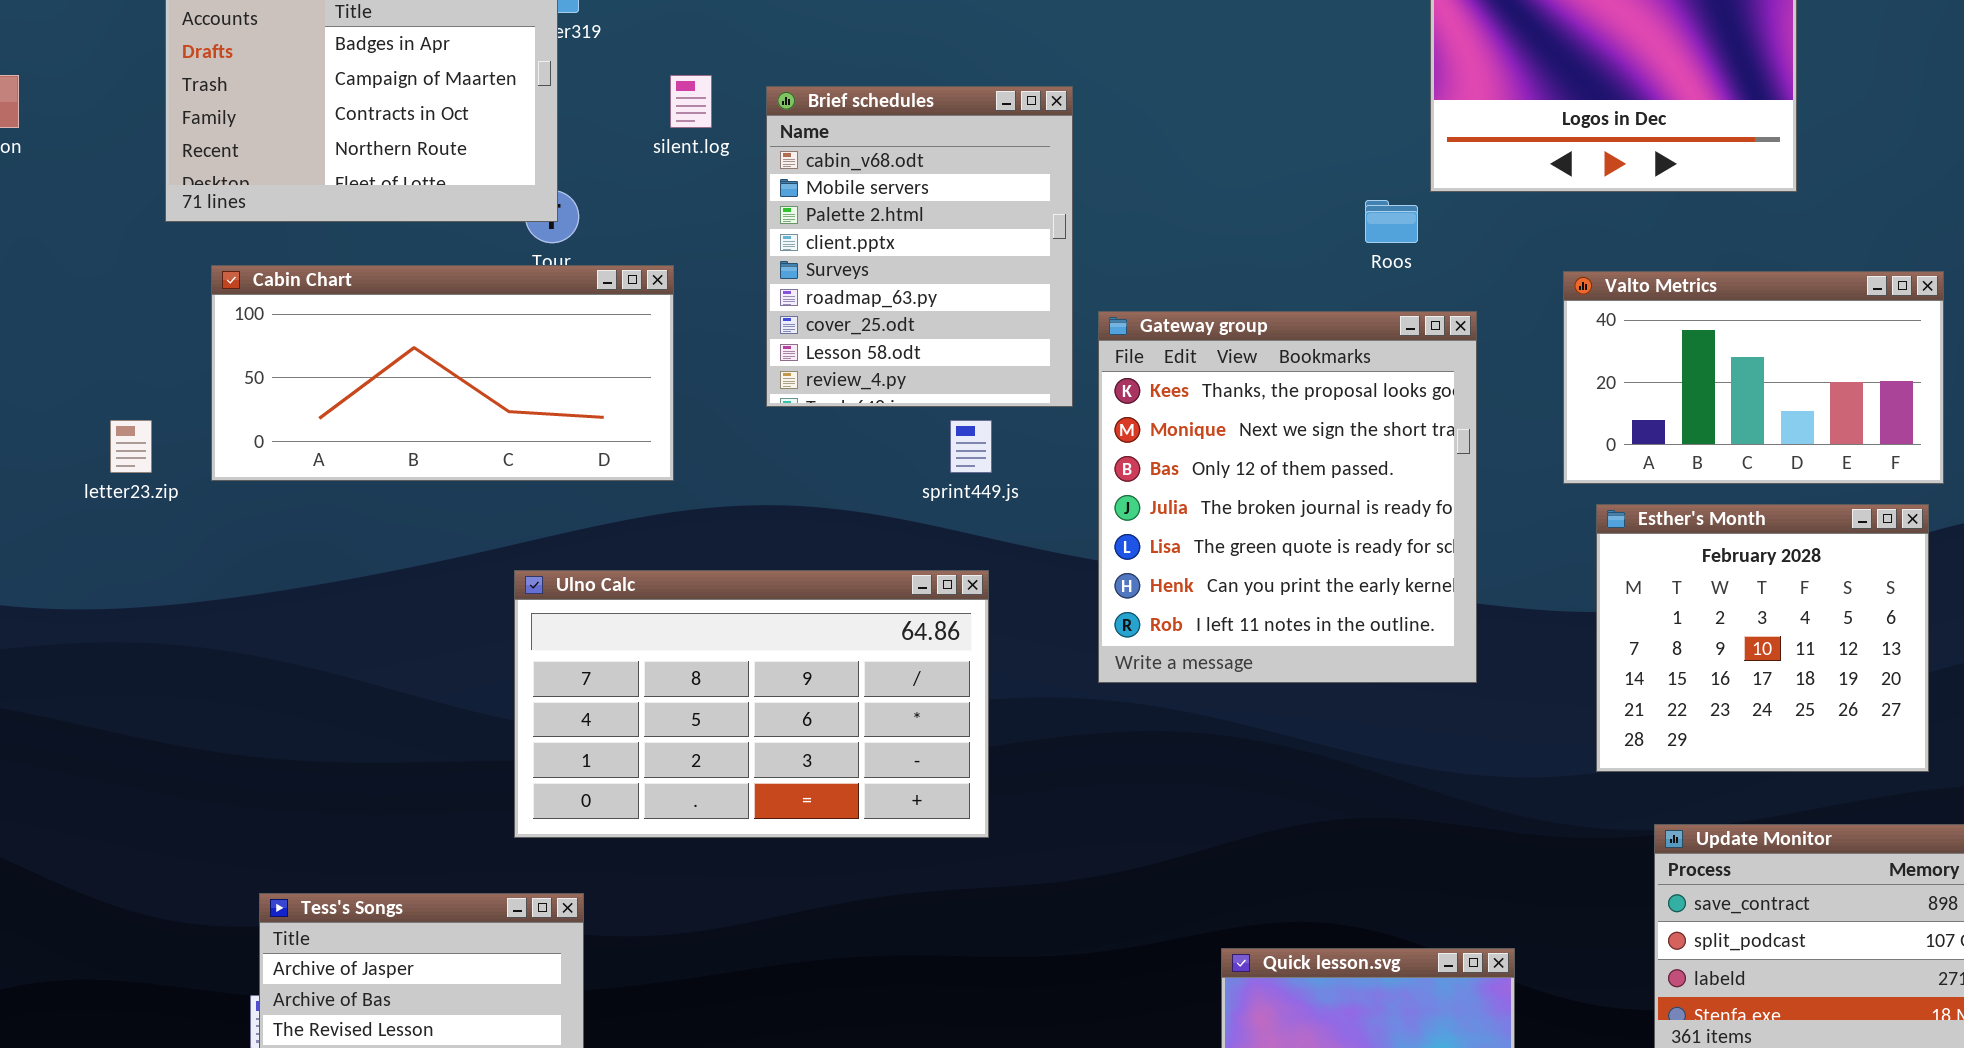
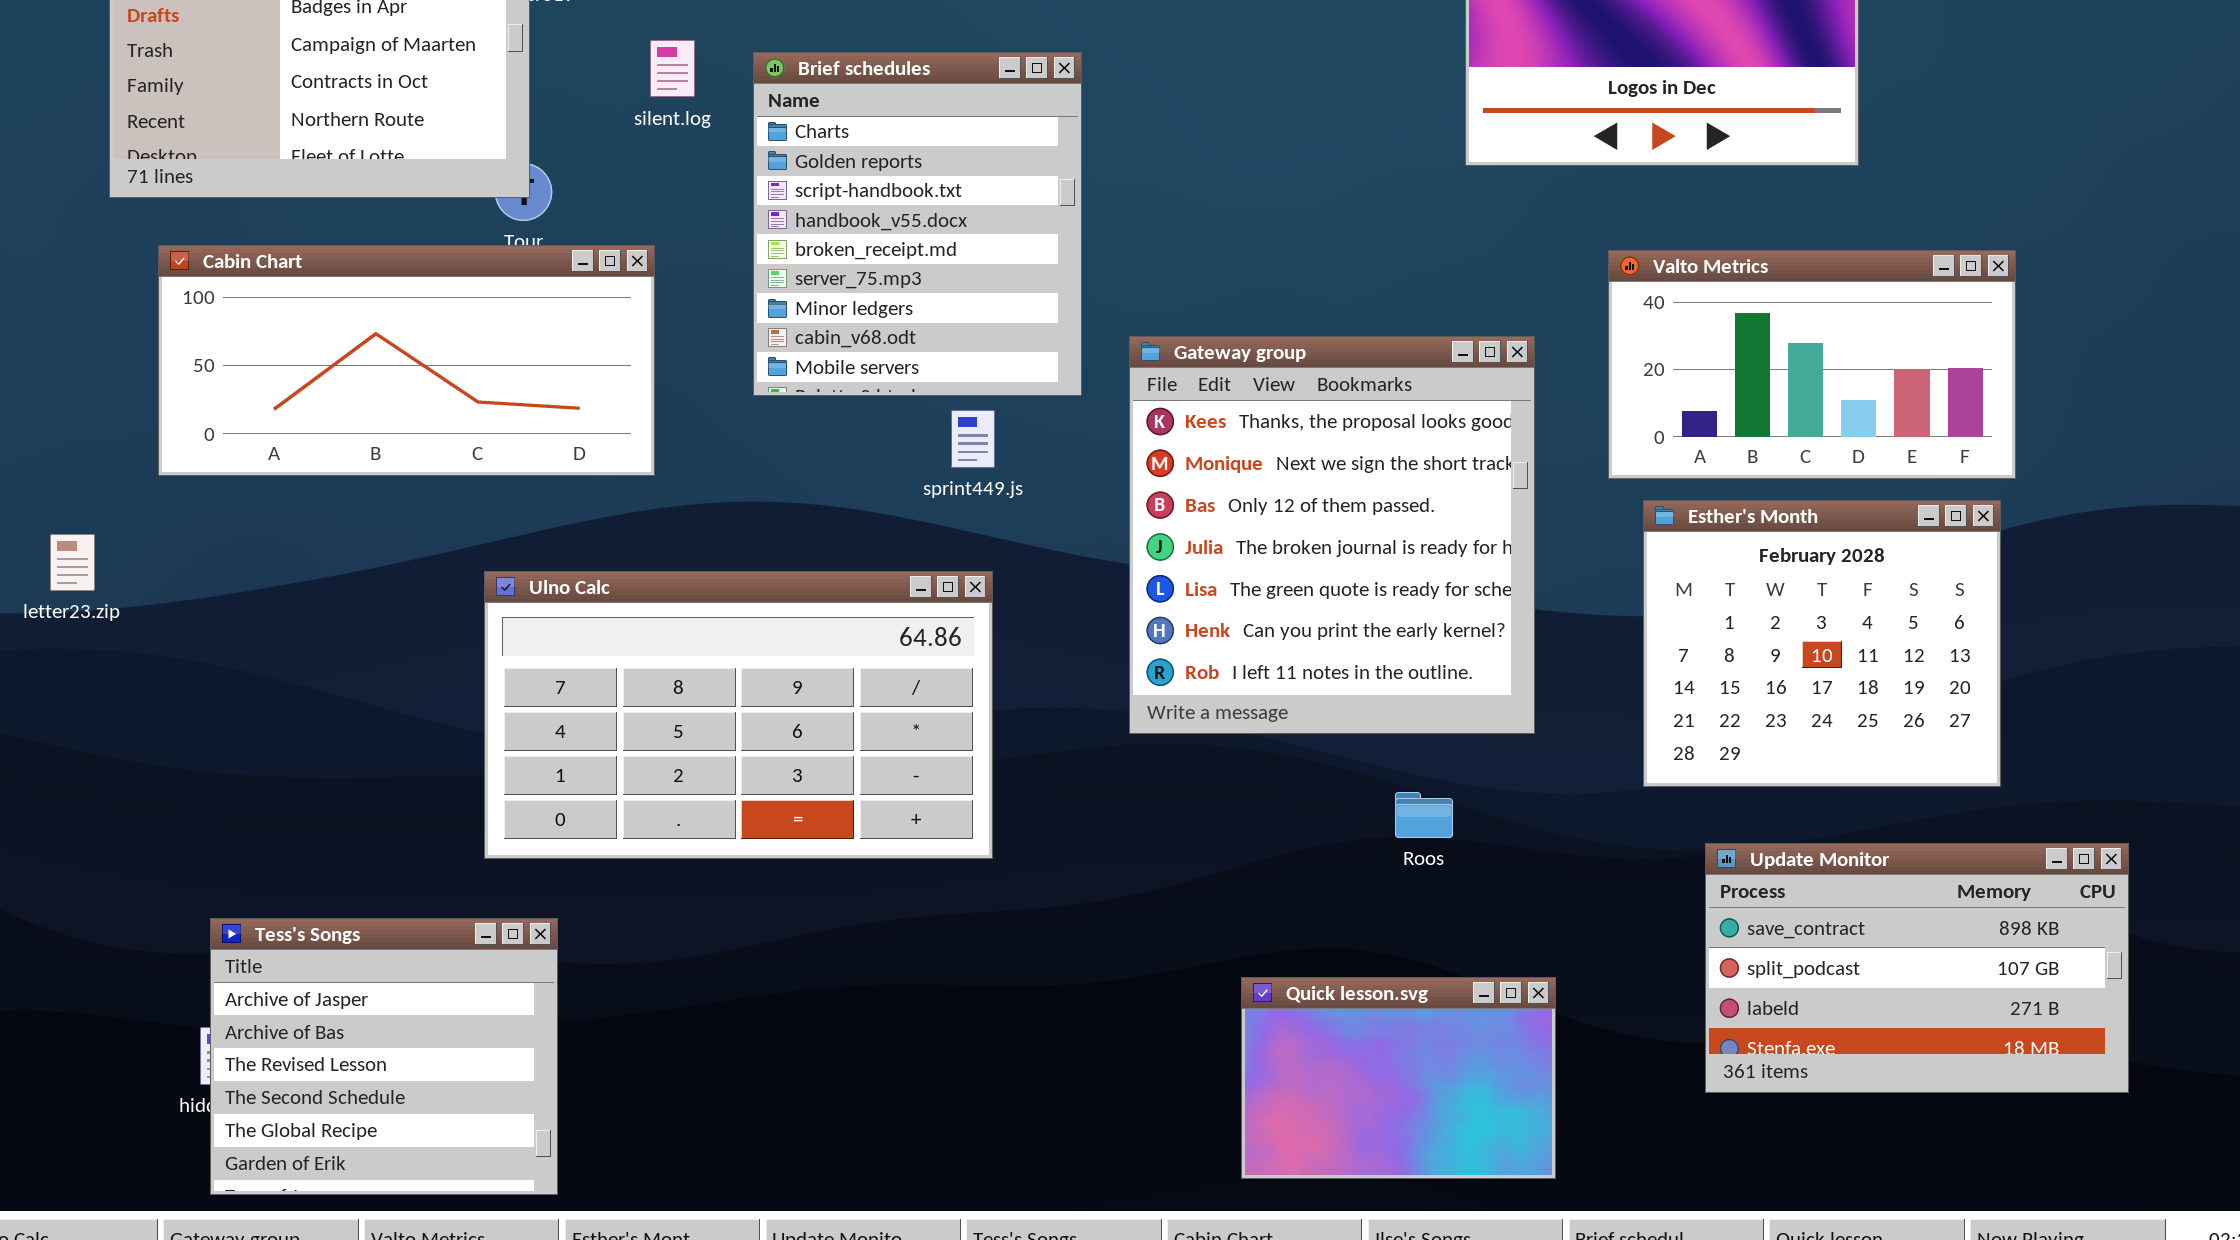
Brief schedules: [766,86,1073,407] -> [753,52,1082,396], scrolled up 7 rows
Roos: [1365,200,1418,243] -> [1395,792,1453,838], moved
Gateway group: [1098,311,1477,683] -> [1129,336,1535,734], moved
letter23.zip: [110,420,152,473] -> [50,534,95,591], moved

